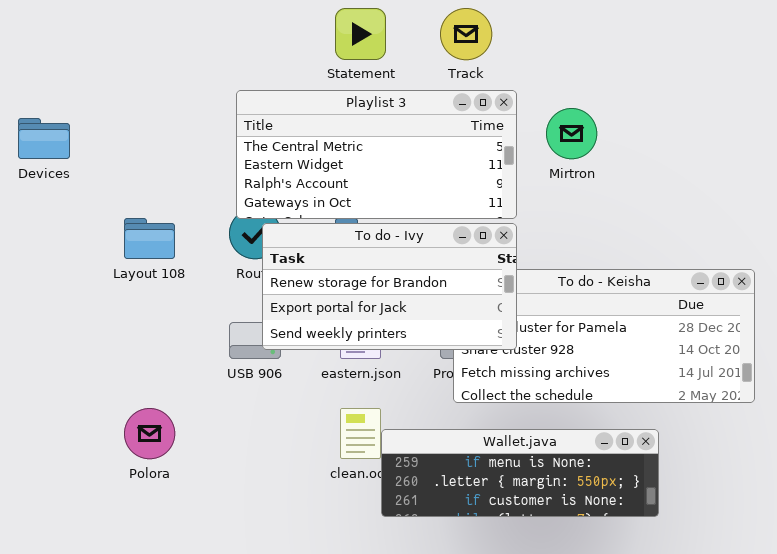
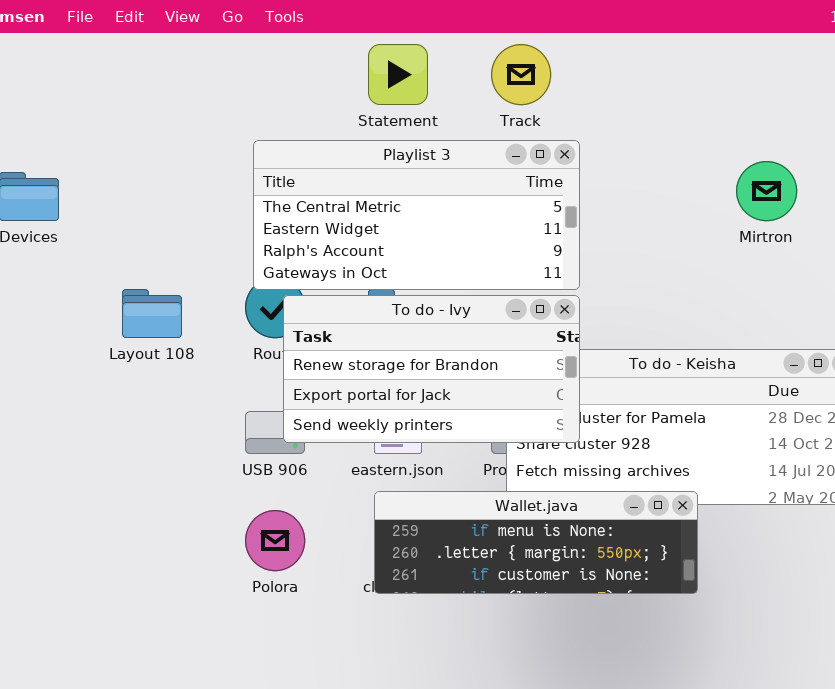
Mirtron: [546,108,597,159] -> [736,161,797,221], moved
Polora: [124,408,175,459] -> [245,510,305,571], moved
Wallet.java: [381,429,659,517] -> [374,491,698,594], moved

